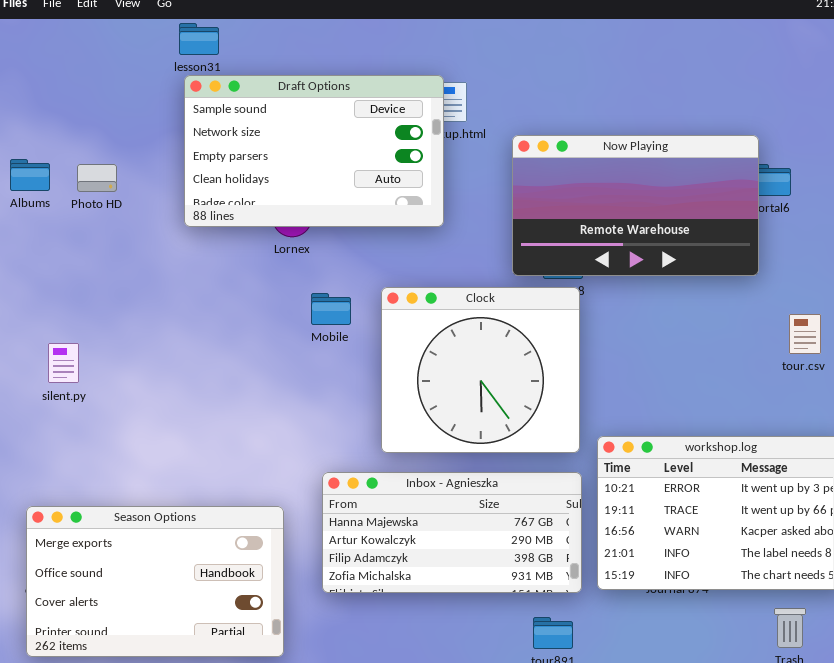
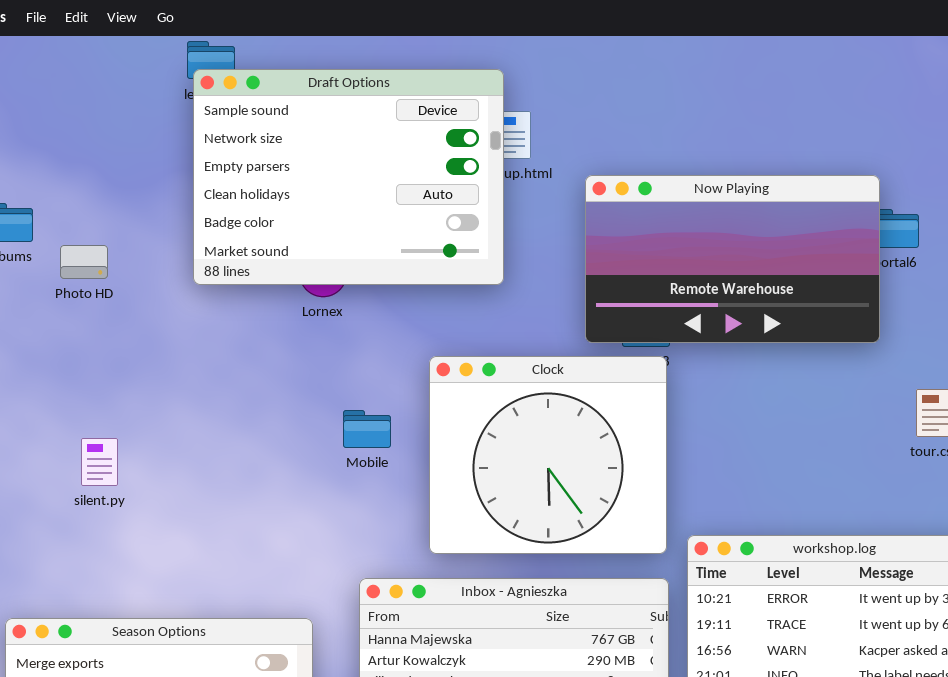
Draft Options: [184,75,444,227] -> [193,69,504,285], resized
Photo HD: [77,164,117,192] -> [60,245,108,279], moved
Mobile: [311,293,351,325] -> [343,410,391,448], moved
silent.py: [48,343,79,383] -> [81,438,118,486], moved

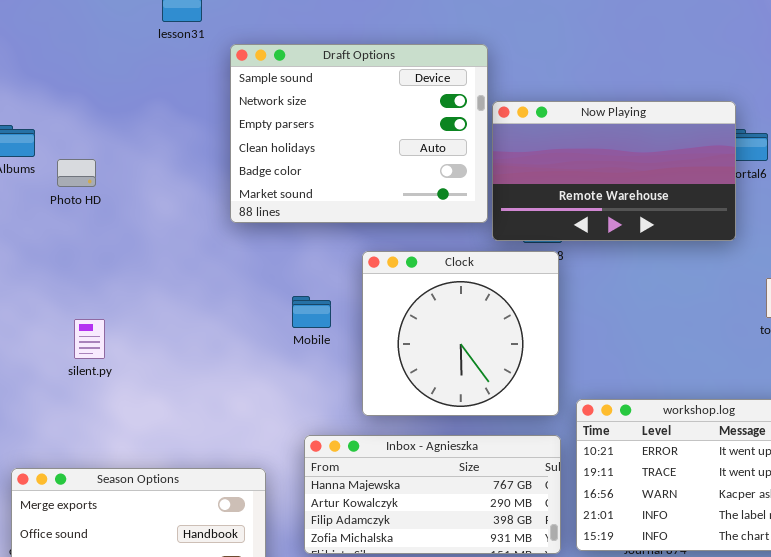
Draft Options: [193,69,504,285] -> [230,44,488,223], moved

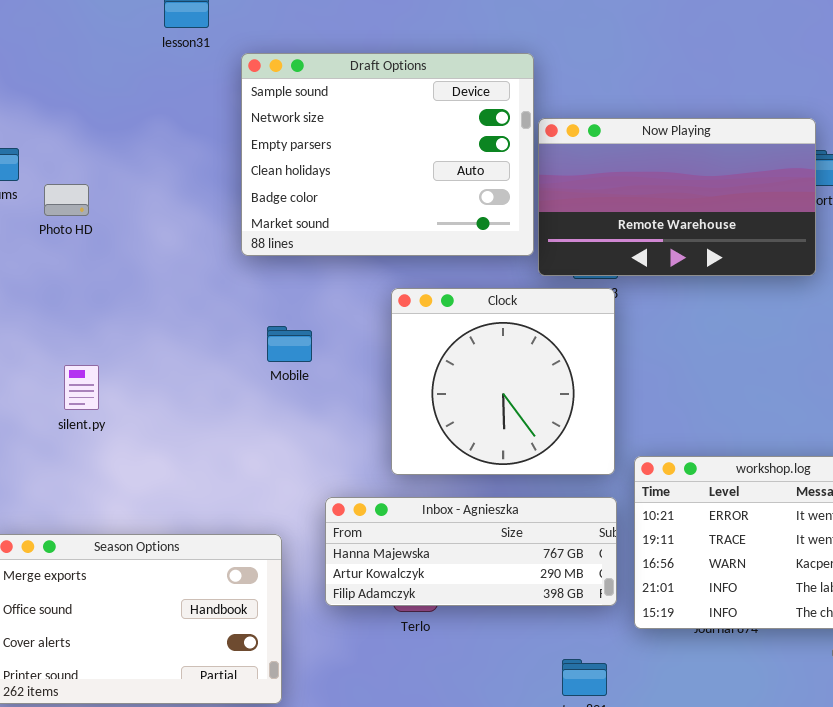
Mobile: [292,296,331,328] -> [267,326,312,362], moved
Inbox - Agnieszka: [304,435,561,554] -> [325,497,617,606], resized

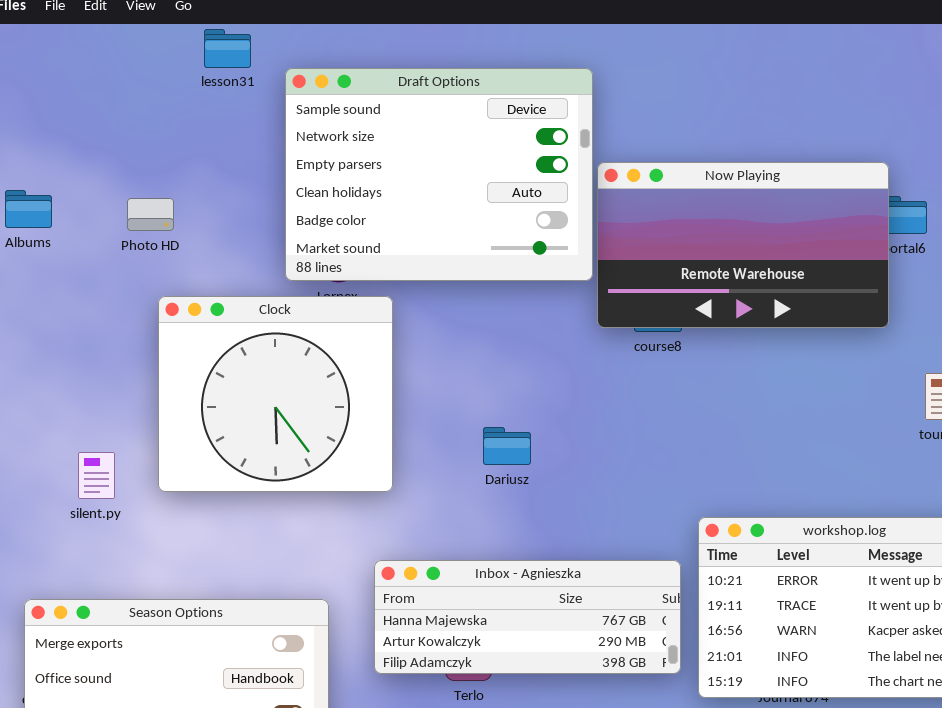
Draft Options: [241,53,534,256] -> [285,68,593,281], moved
Photo HD: [44,184,89,216] -> [127,198,174,231], moved
Clock: [391,288,615,475] -> [158,296,393,492], moved
silent.py: [64,365,99,410] -> [78,452,115,499], moved

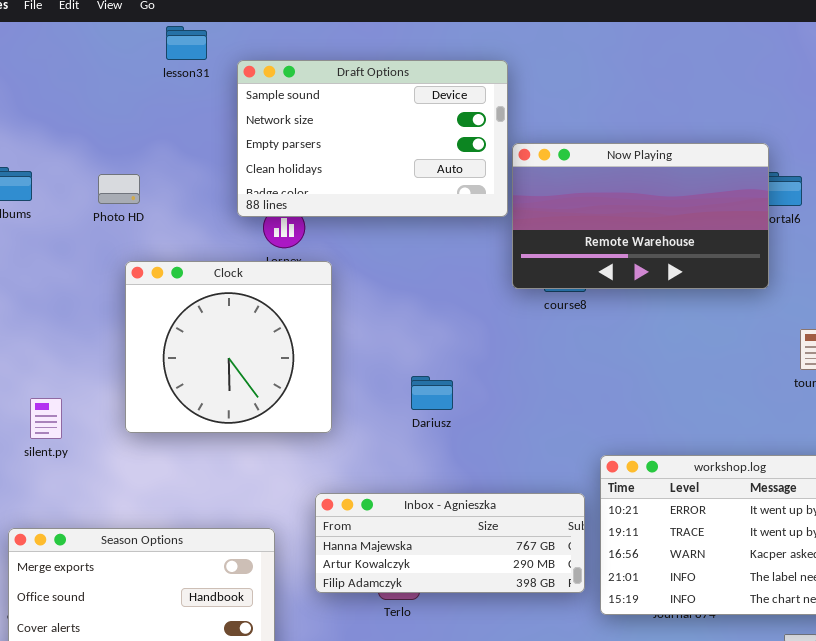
Draft Options: [285,68,593,281] -> [237,60,508,217], resized
silent.py: [78,452,115,499] -> [30,398,62,439], moved

